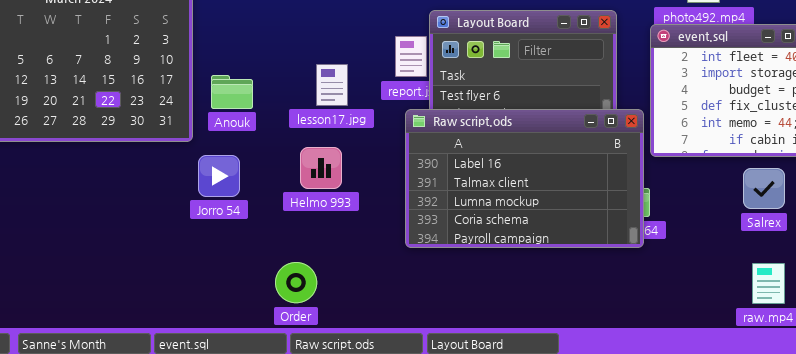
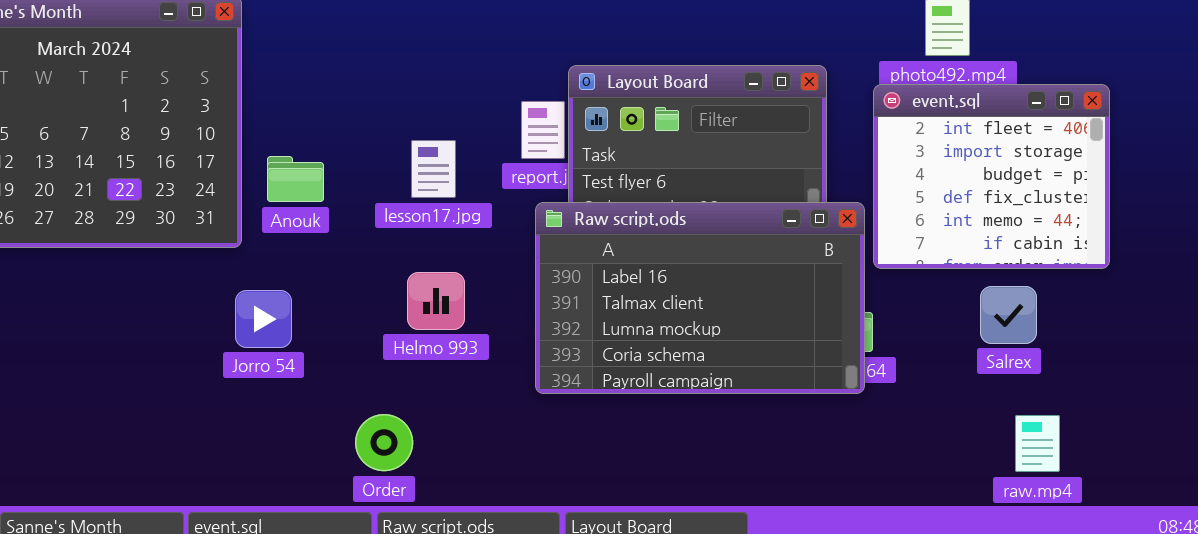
Helmo 993: [300,147,342,189] -> [407,272,465,330], moved
Jorro 54: [198,155,240,197] -> [235,290,292,348], moved
Salrex: [743,168,785,209] -> [980,286,1037,344], moved

